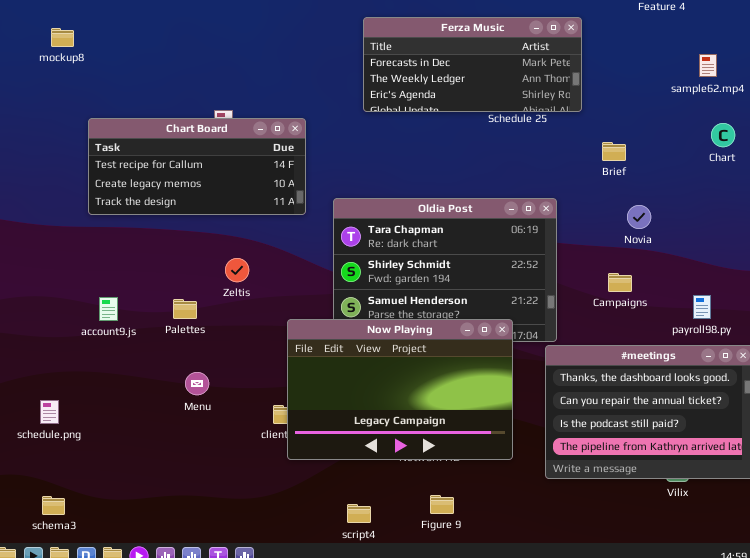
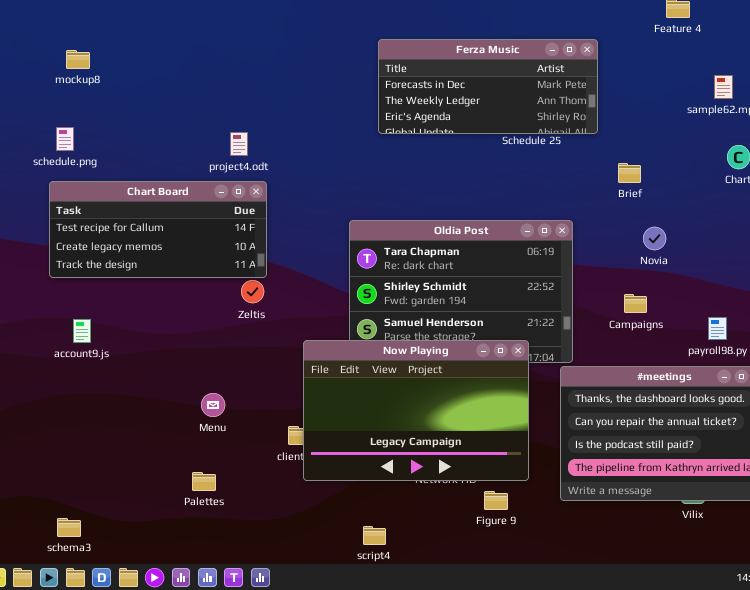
Chart Board: [88,118,306,215] -> [49,181,267,278], moved
account9.js: [99,297,118,321] -> [73,319,91,343], moved
Palettes: [173,299,197,319] -> [192,472,216,491], moved
schedule.png: [40,400,59,424] -> [56,127,74,151], moved
Figure 9: [430,495,454,514] -> [484,491,508,510], moved

